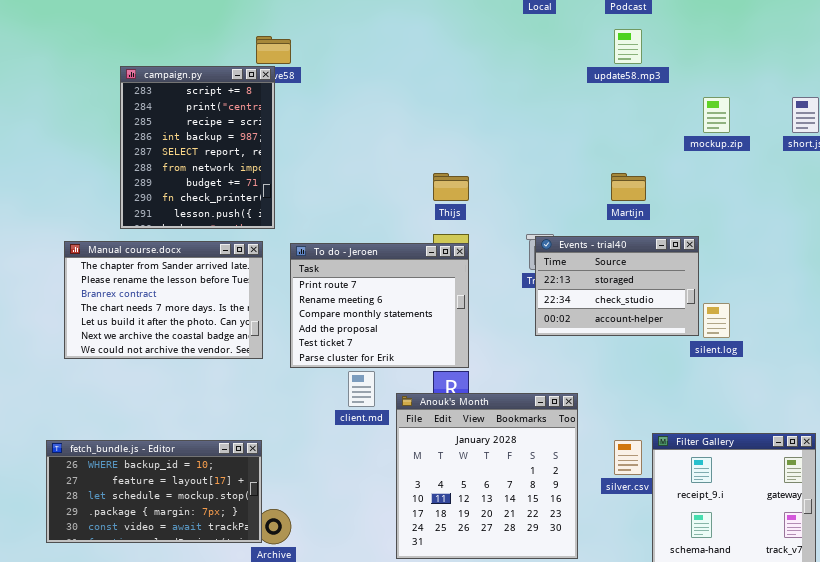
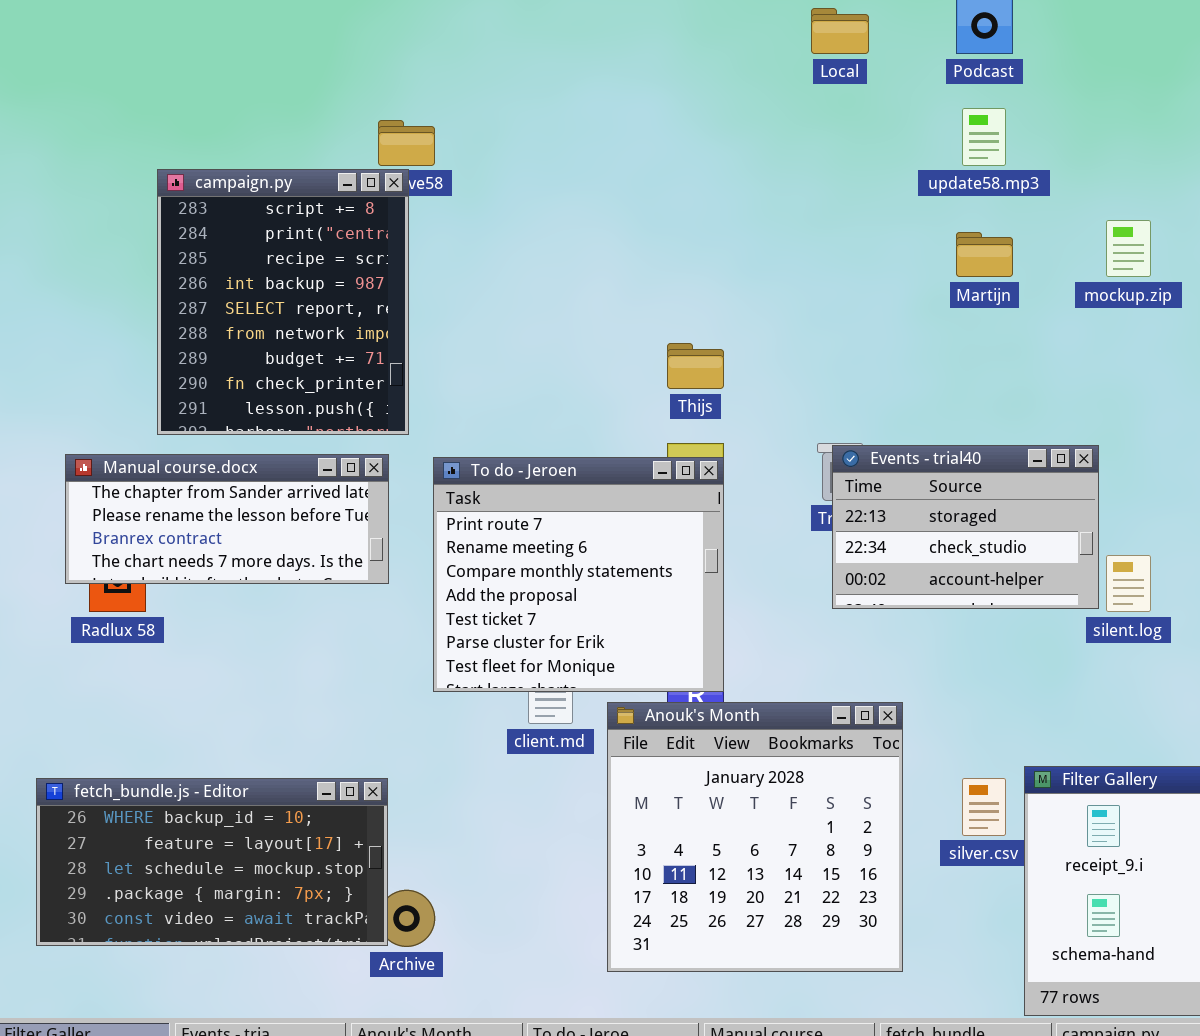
Martijn: [611,173,646,201] -> [956,232,1013,277], moved
Manual course.docx: [64,241,263,359] -> [65,454,389,584], resized
To do - Jeroen: [290,243,469,368] -> [433,457,724,692], resized

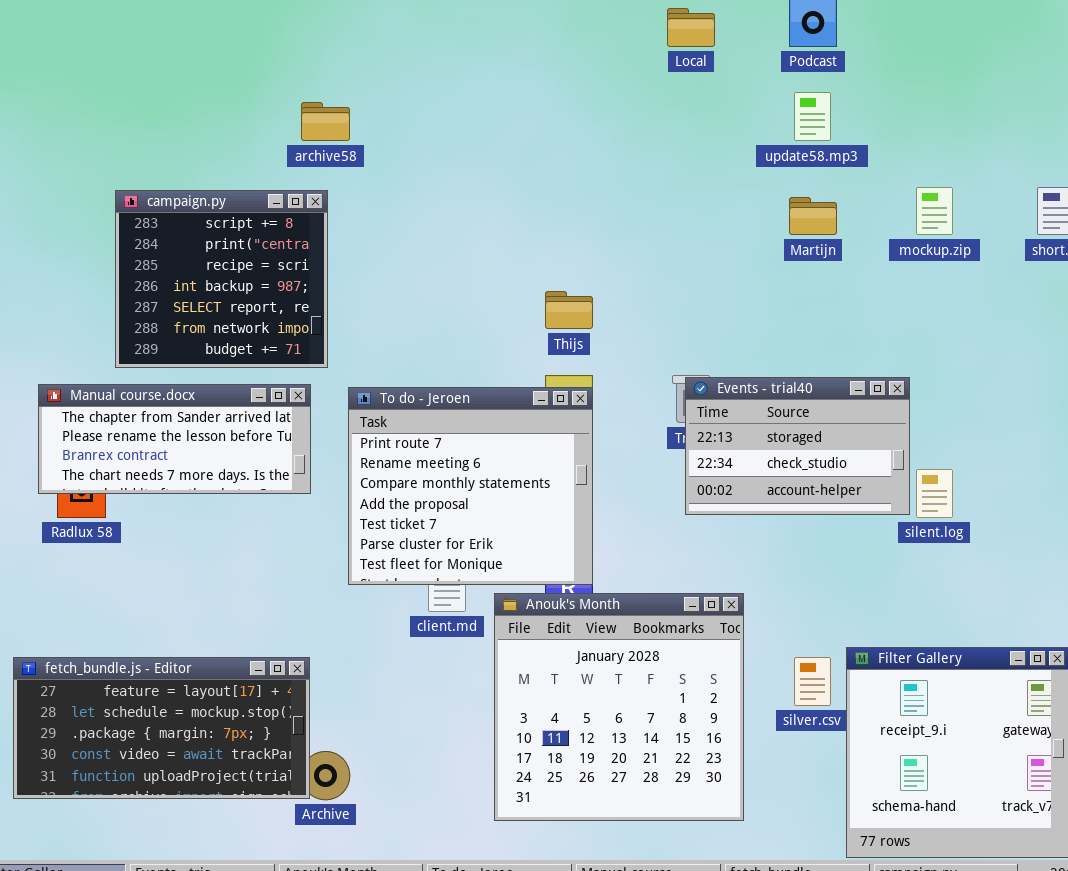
campaign.py: [157,169,409,435] -> [115,190,328,368], resized
fetch_bundle.js - Editor: [36,778,388,946] -> [13,657,310,799], scrolled down 1 row

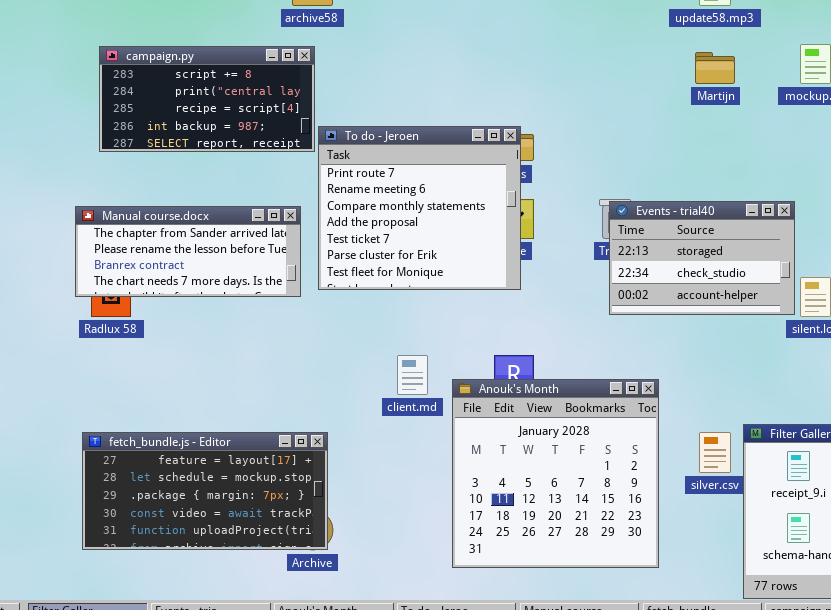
campaign.py: [115,190,328,368] -> [99,46,315,152], resized
To do - Jeroen: [348,387,593,585] -> [318,126,521,290], moved
fetch_bundle.js - Editor: [13,657,310,799] -> [82,432,328,550], moved

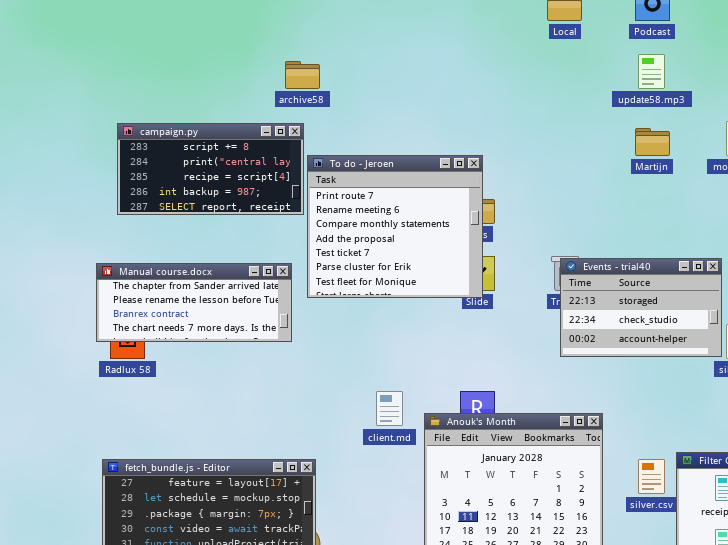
To do - Jeroen: [318,126,521,290] -> [307,155,483,298], moved

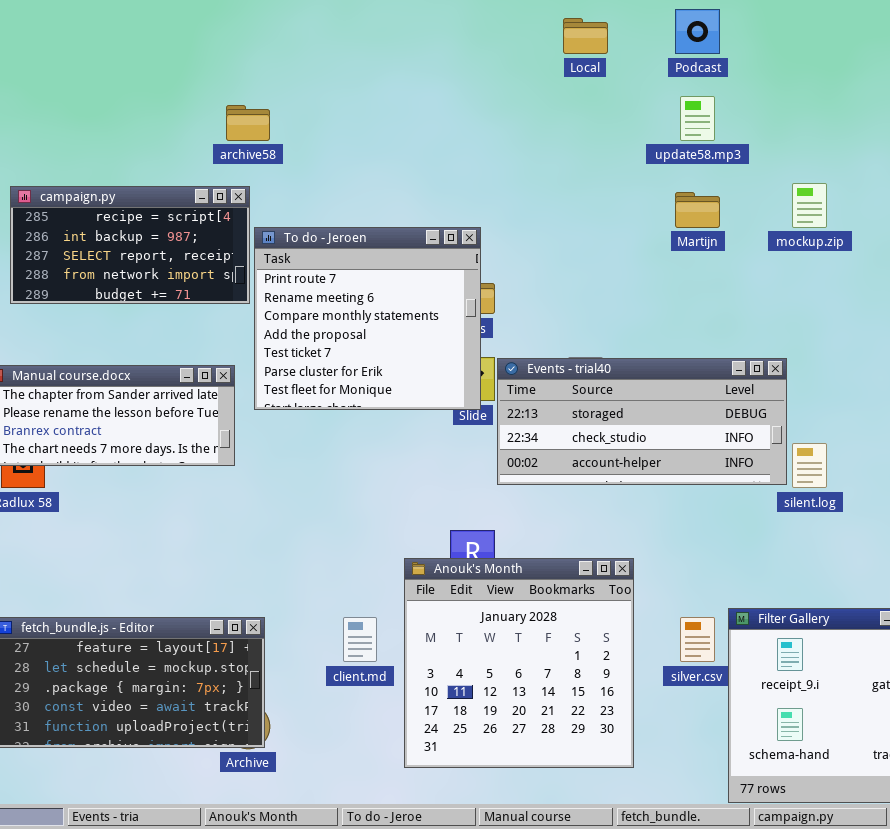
campaign.py: [117,123,304,215] -> [10,186,250,304], scrolled down 2 rows
Events - trial40: [560,258,722,357] -> [497,358,787,485], resized
client.md: [376,391,403,426] -> [343,617,377,662], moved

